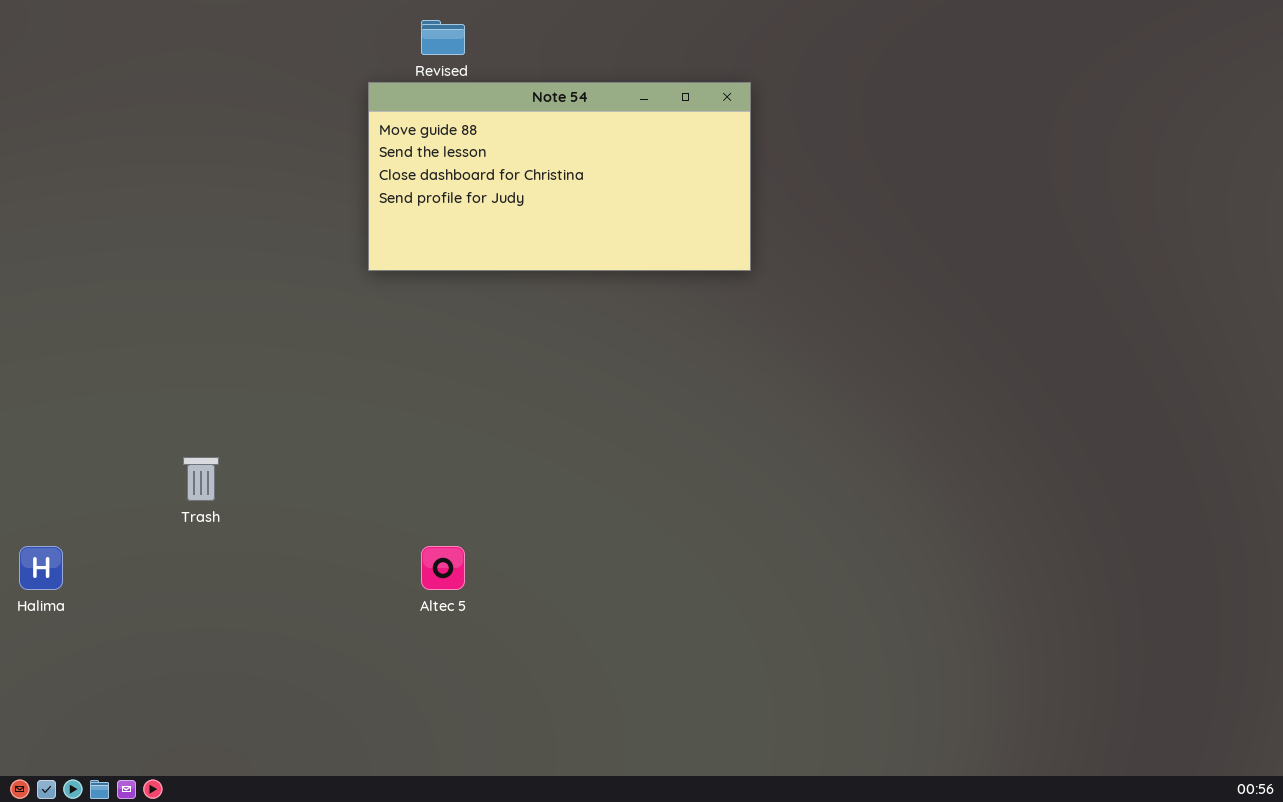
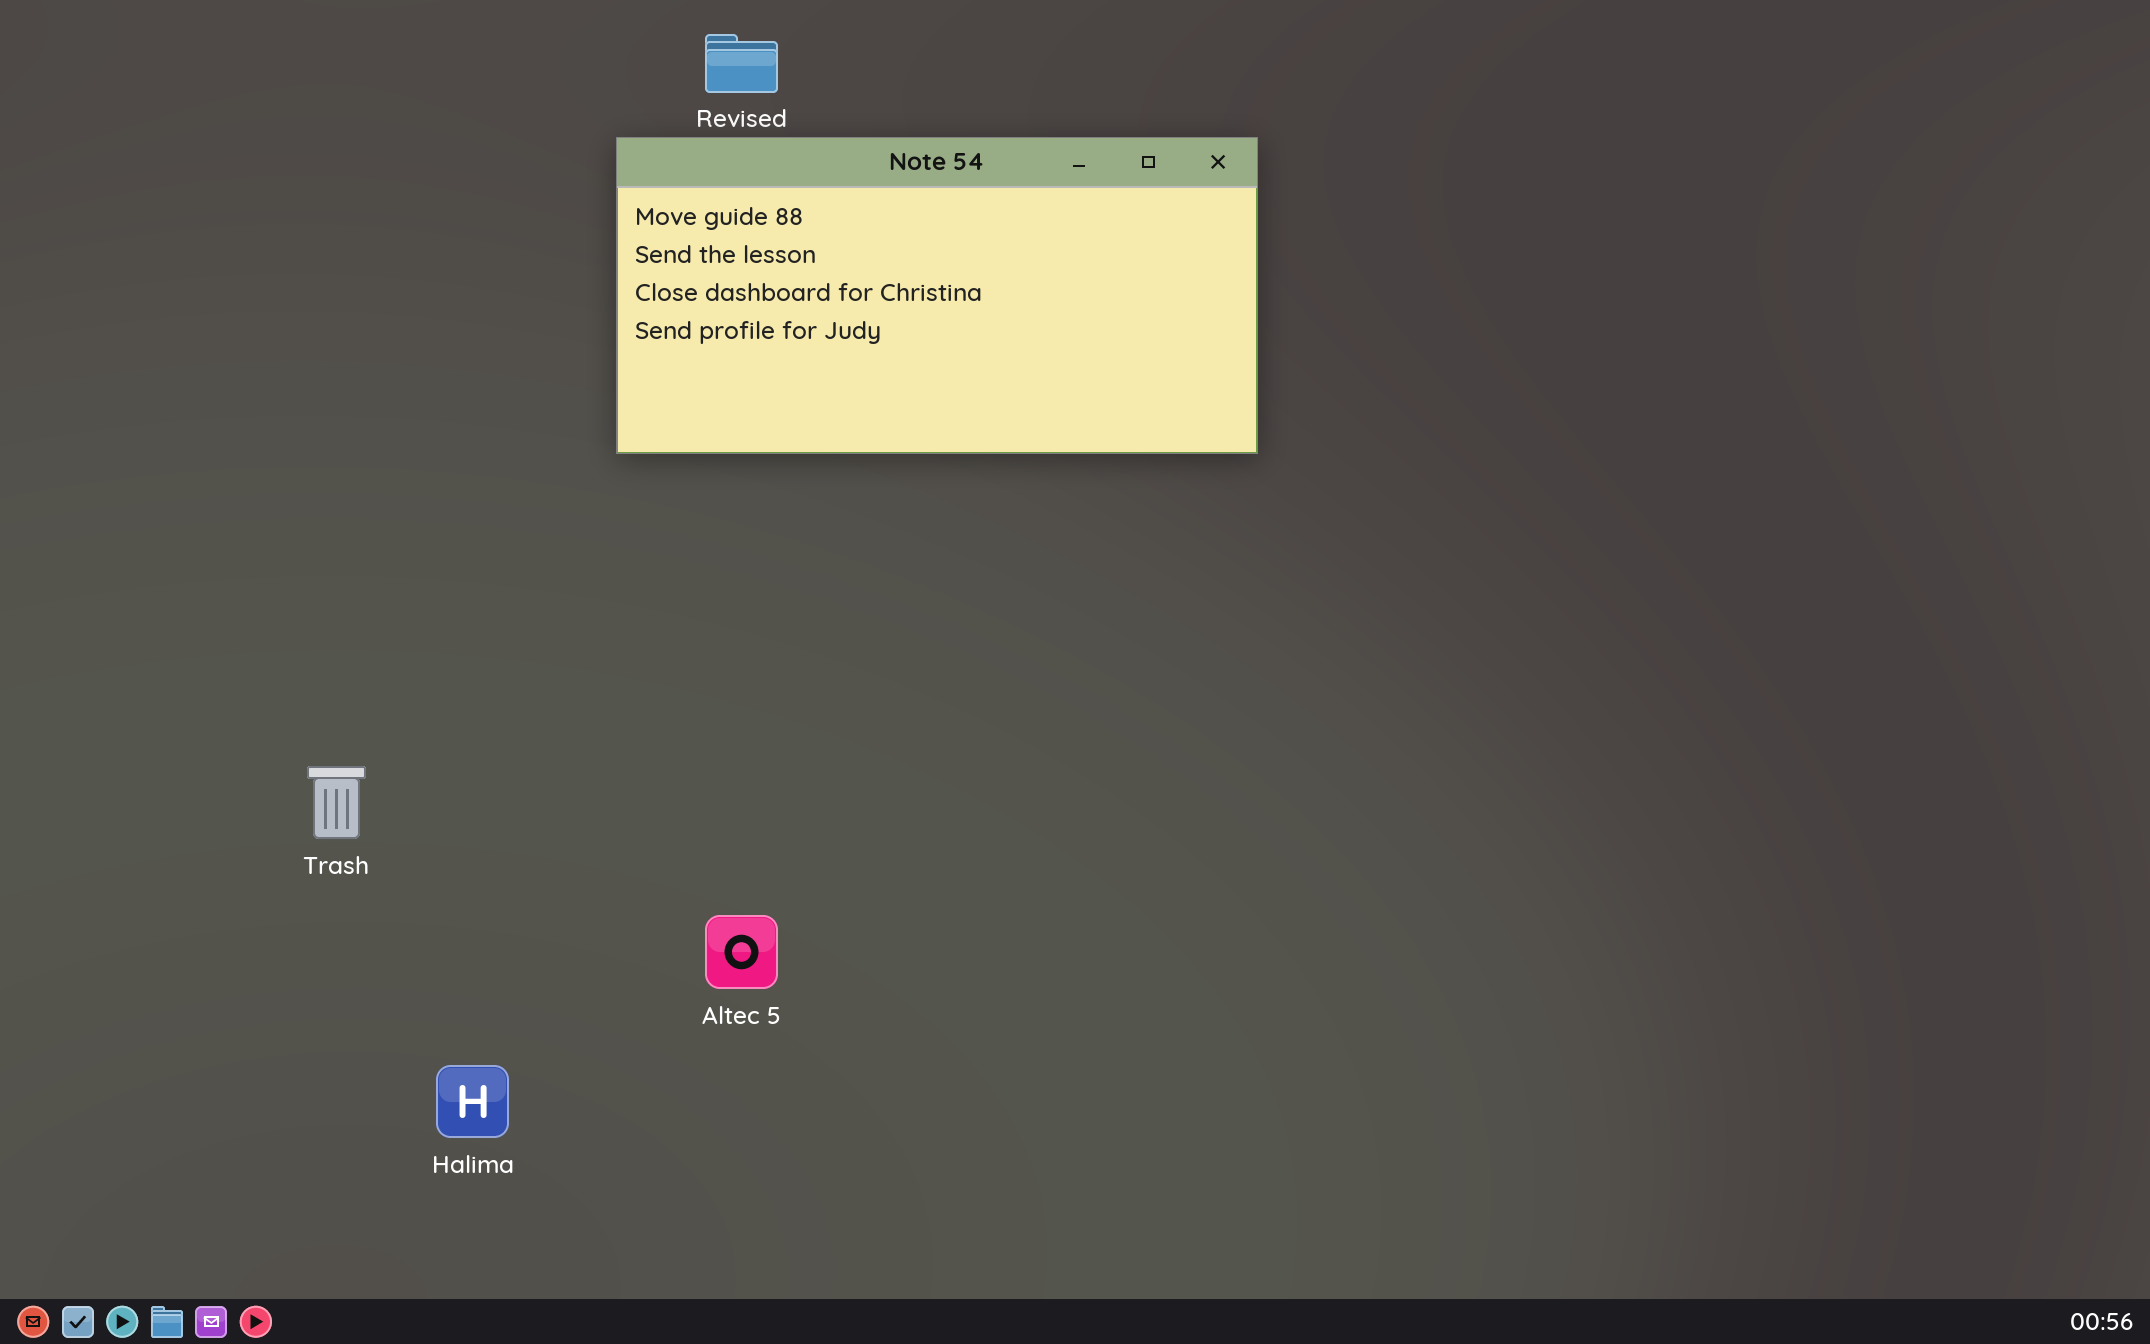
Halima: [19,546,63,590] -> [436,1065,509,1138], moved

